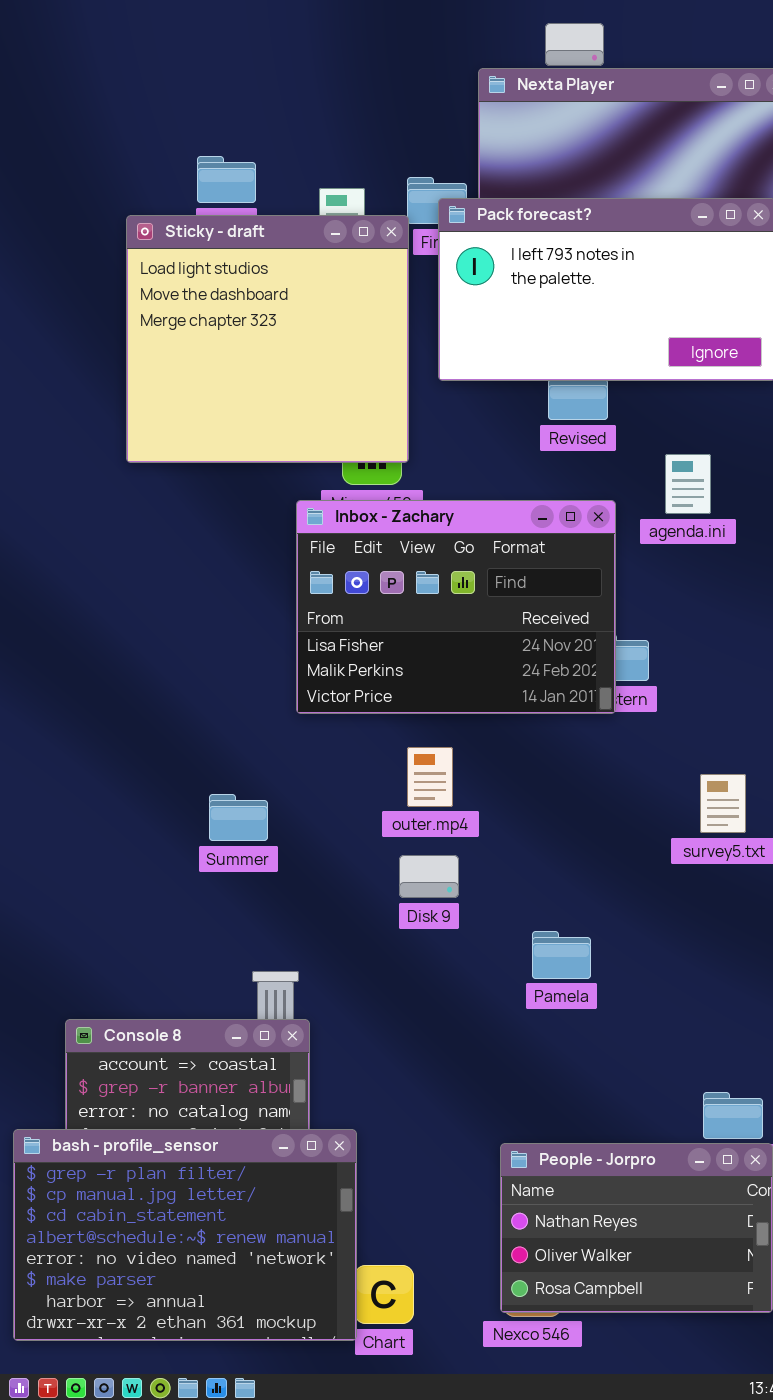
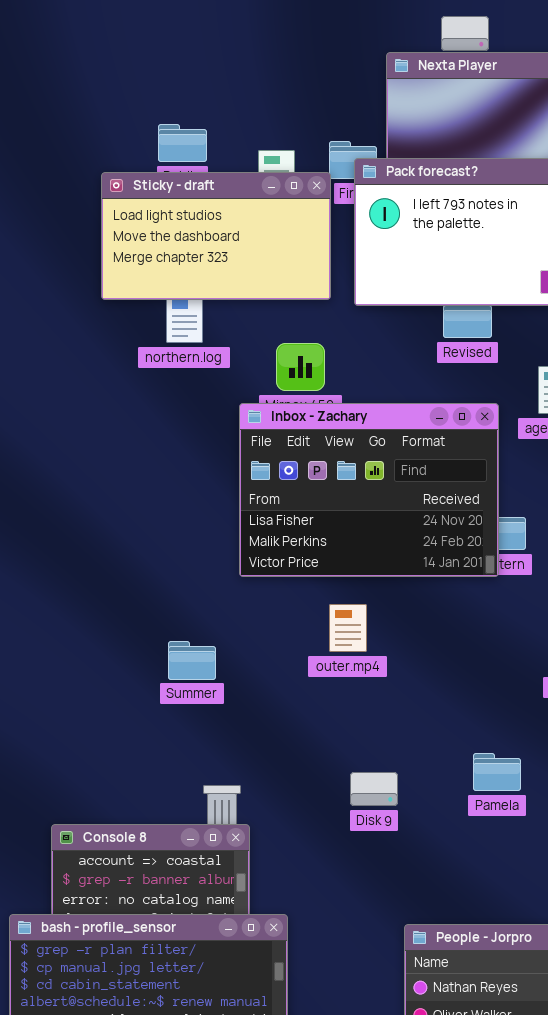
Sticky - draft: [126,215,409,463] -> [101,172,331,300], resized
Disk 9: [399,855,459,898] -> [350,772,398,806], moved
Pamela: [532,931,591,979] -> [473,753,521,791], moved

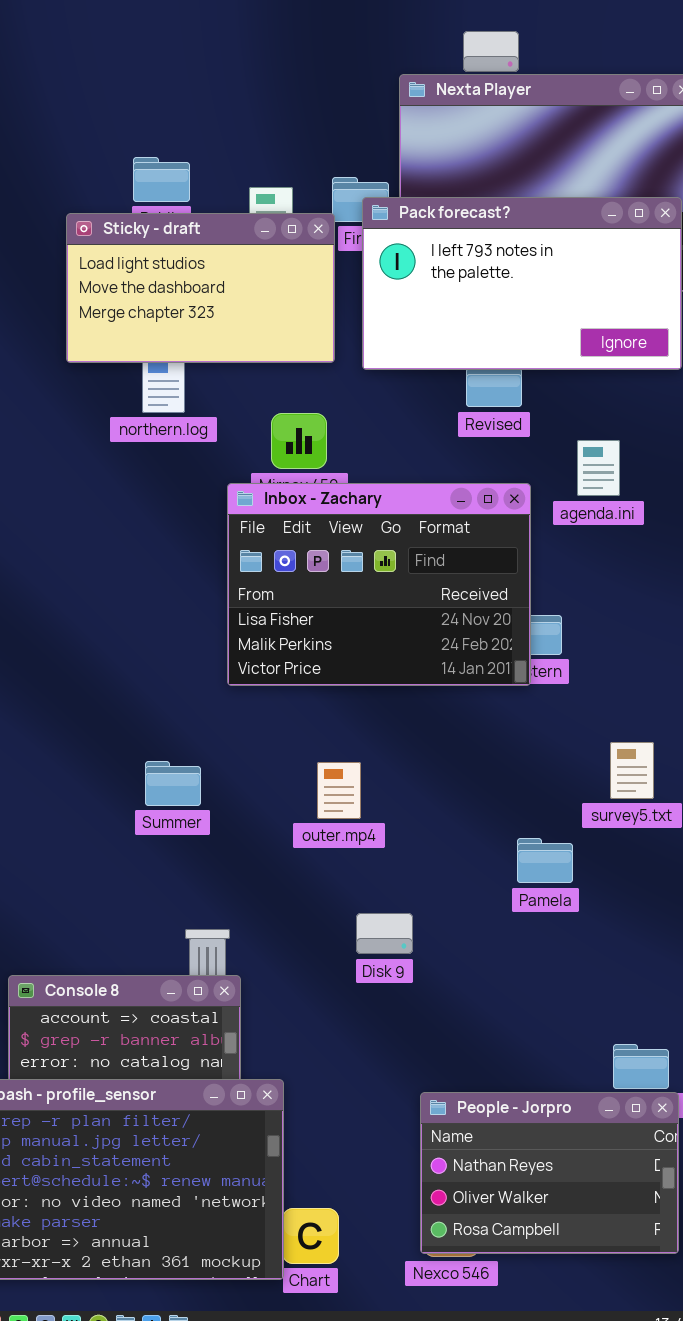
outer.mp4: [329,604,367,652] -> [317,762,361,819], moved
Pamela: [473,753,521,791] -> [517,838,573,883], moved

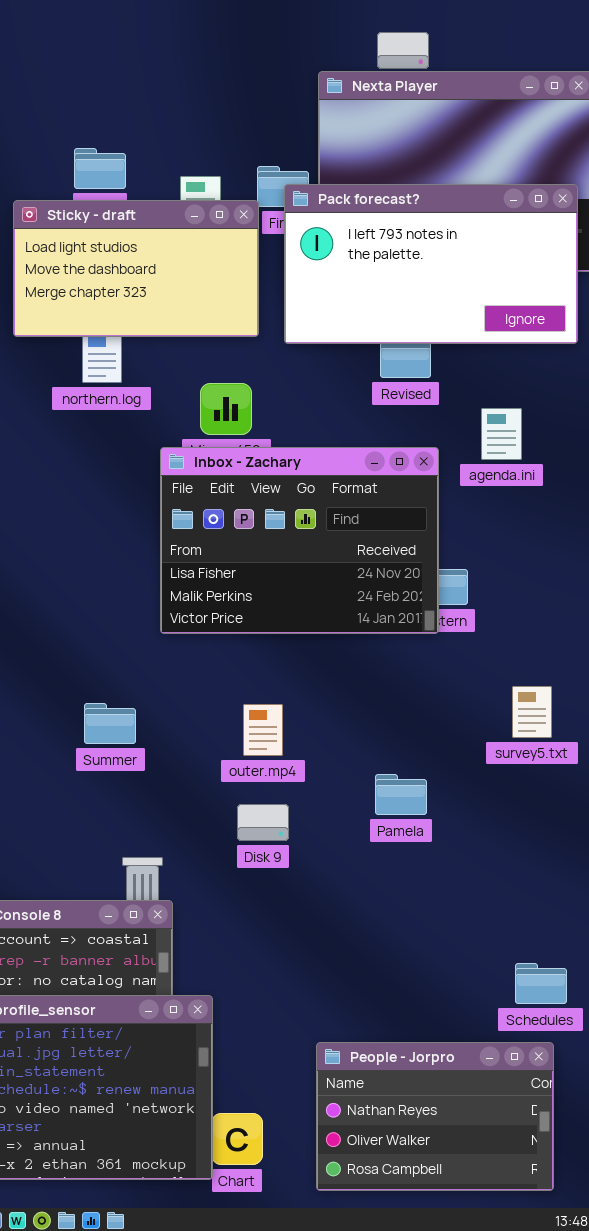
Pamela: [517,838,573,883] -> [375,774,427,815], moved
Disk 9: [356,913,413,954] -> [237,804,289,841], moved
People - Jorpro: [420,1092,679,1254] -> [316,1042,554,1191], moved

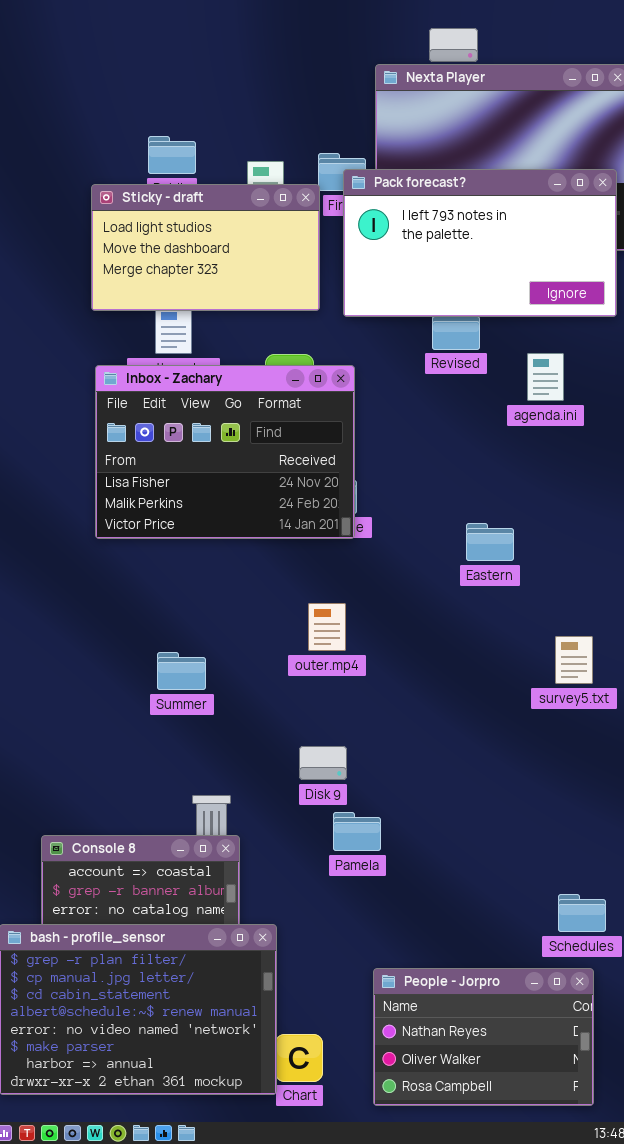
agenda.ini: [481,408,522,460] -> [527,353,564,401], moved
Inbox - Zachary: [160,447,439,634] -> [95,365,355,539], moved
outer.mp4: [243,704,283,756] -> [308,603,346,651], moved
Pamela: [375,774,427,815] -> [333,812,381,851], moved

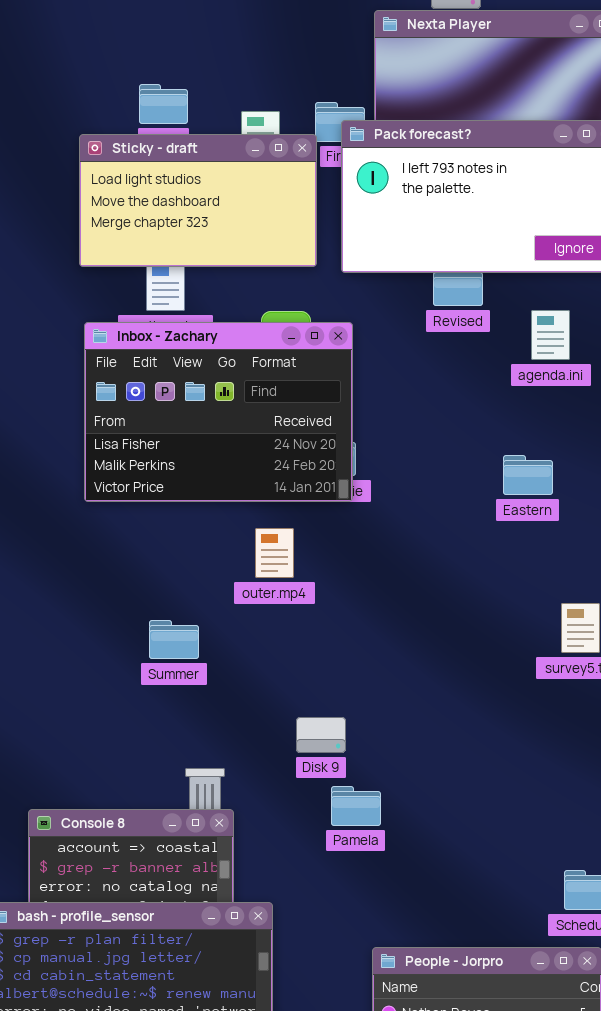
Eastern: [466,523,514,561] -> [503,455,553,495], moved
outer.mp4: [308,603,346,651] -> [255,528,294,578], moved

